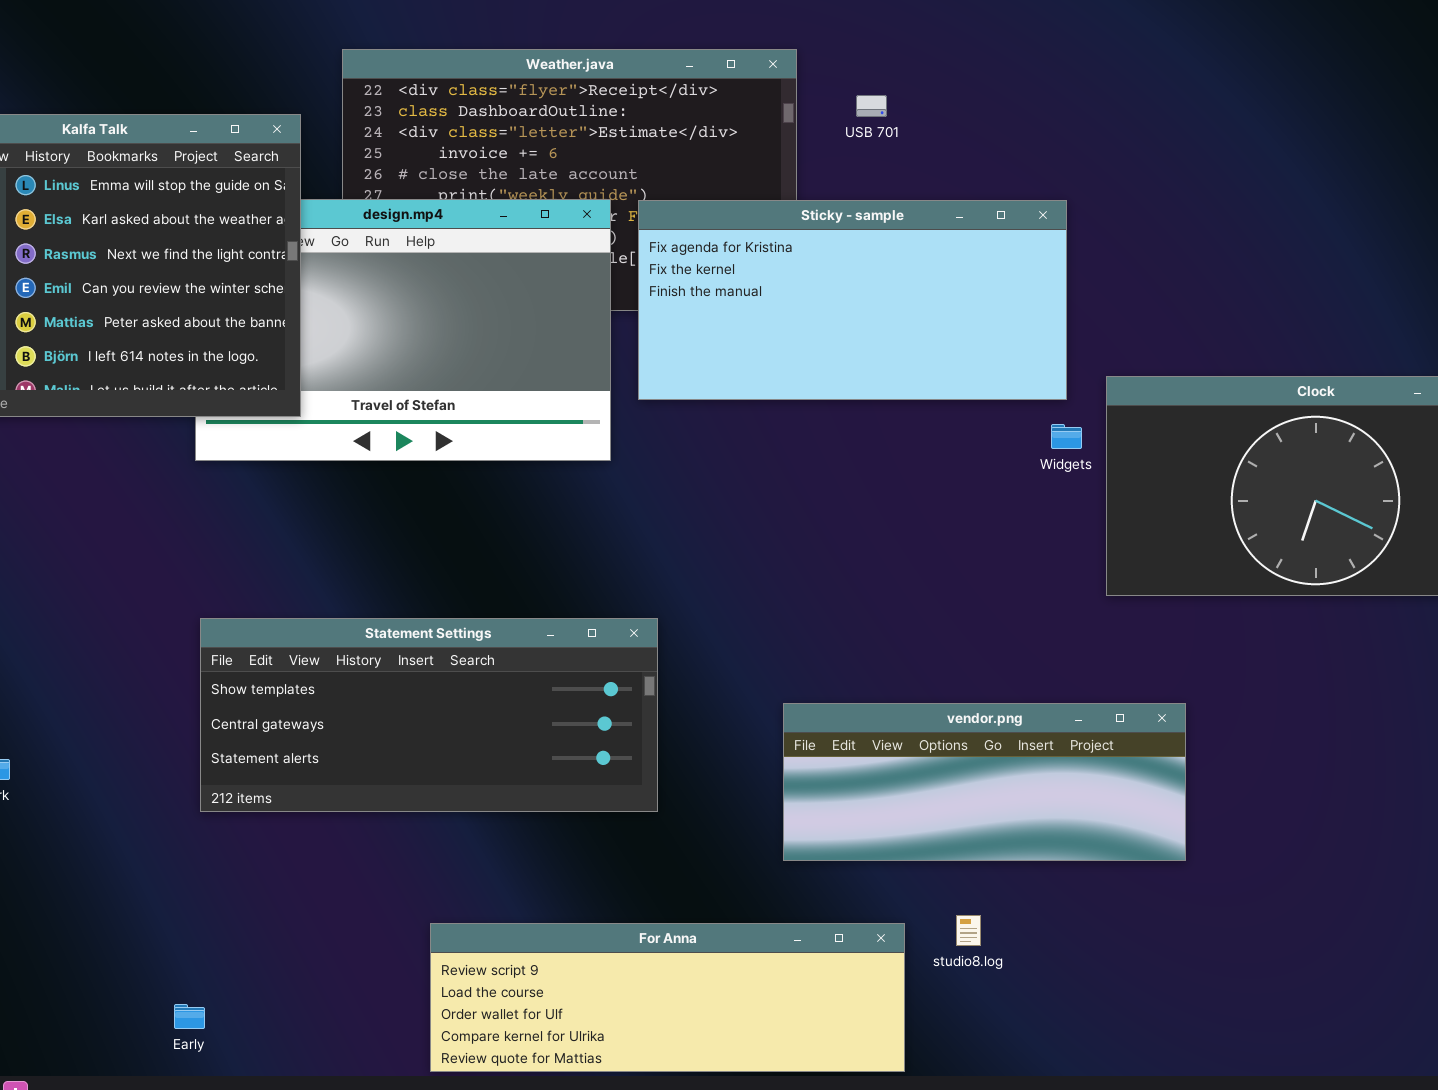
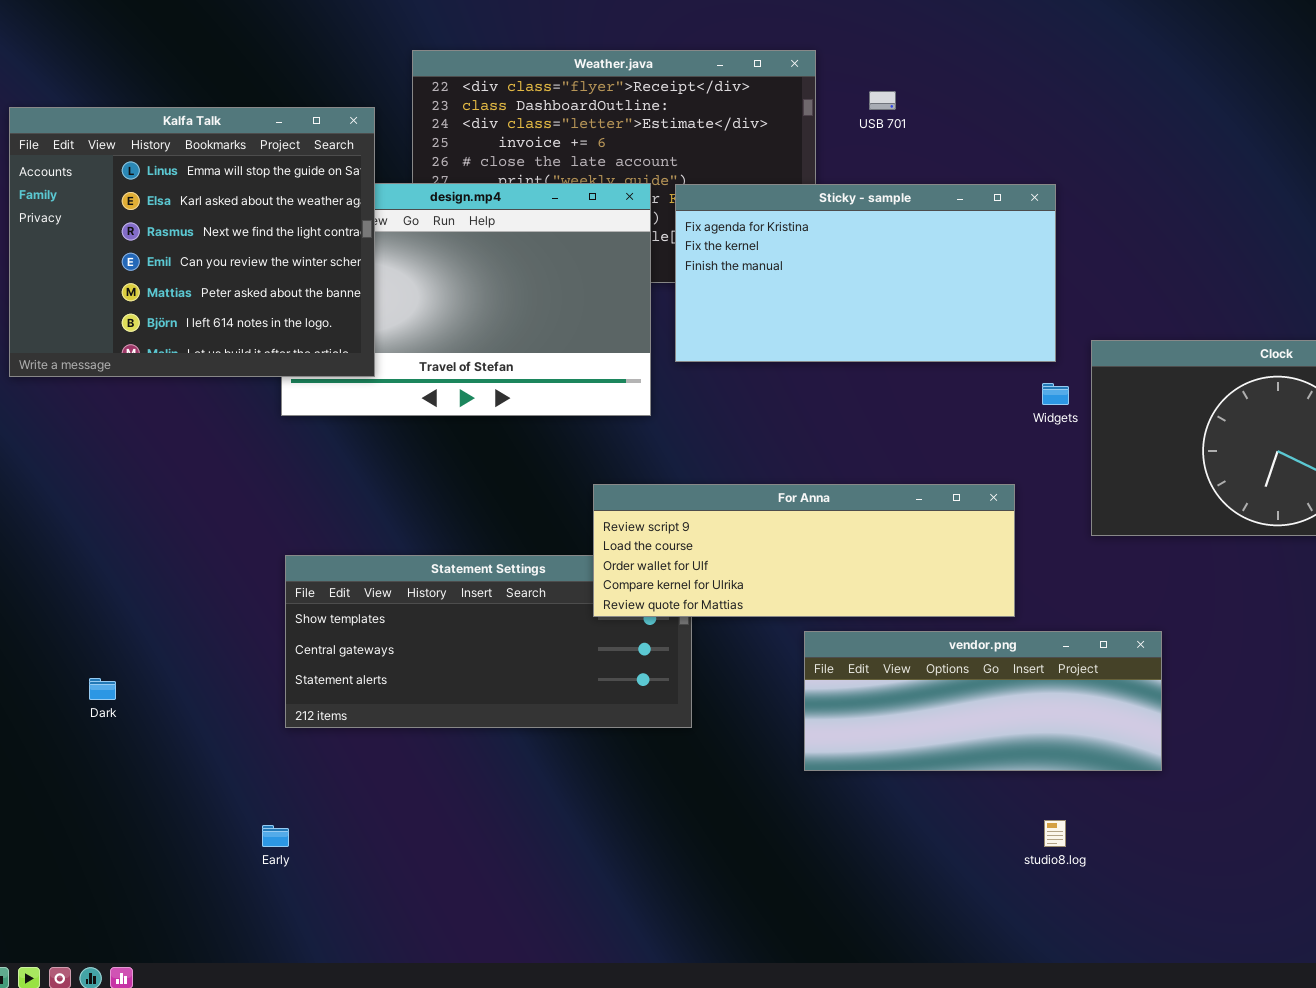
studio8.log: [956,915,981,946] -> [1044,820,1066,847], moved
For Anna: [430,923,905,1072] -> [593,484,1015,617], moved
Early: [174,1004,205,1029] -> [262,825,289,847], moved

